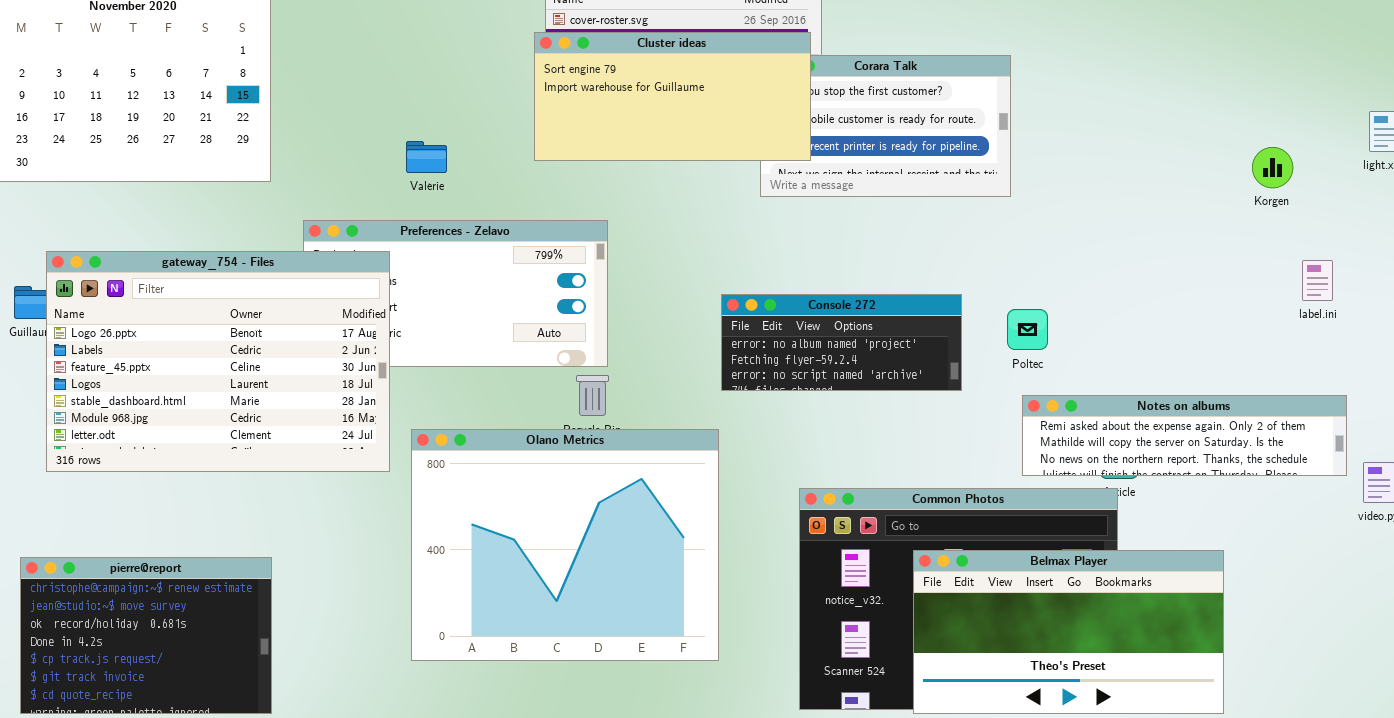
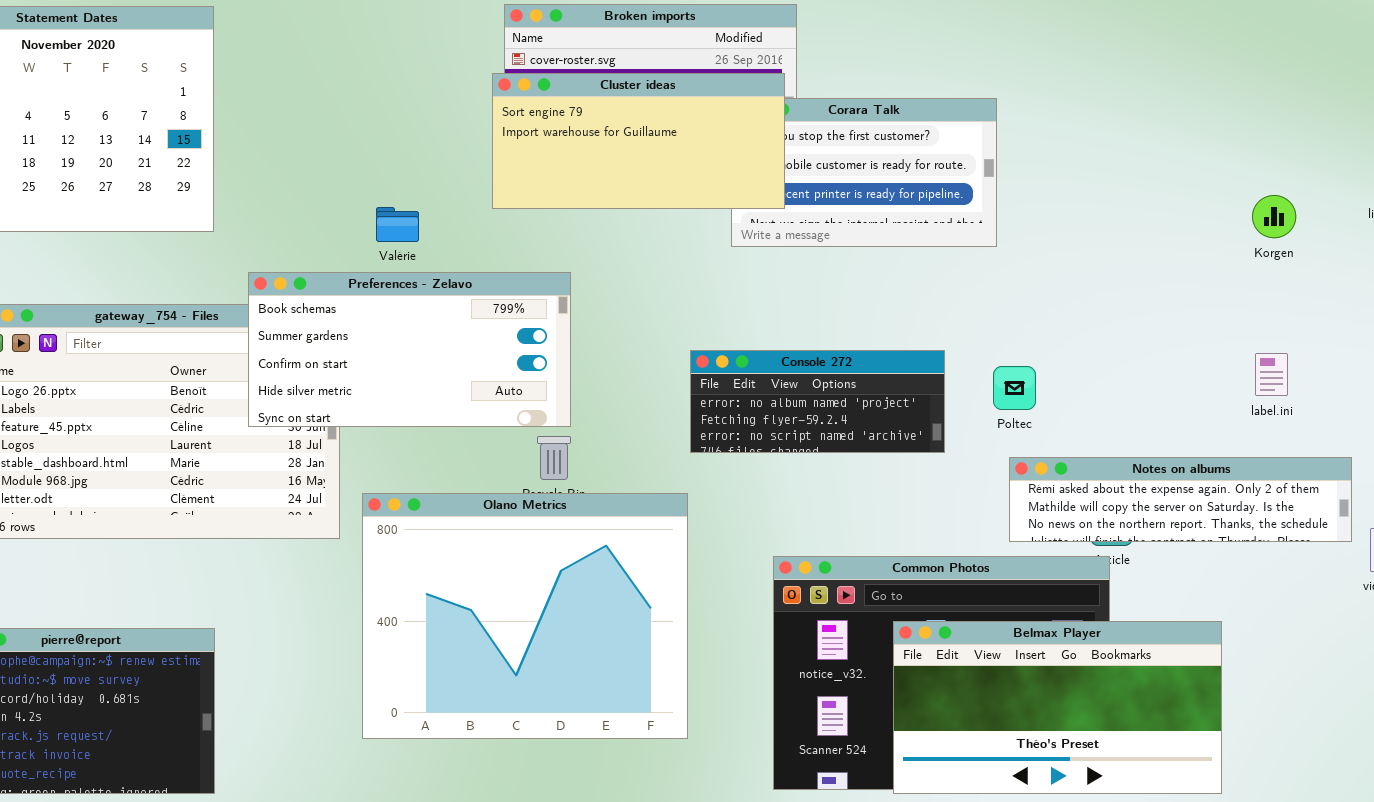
Valérie: [406,141,447,173] -> [376,207,419,242], moved
Preferences - Zelavo: [303,220,608,367] -> [248,272,571,427], raised
label.ini: [1302,260,1333,301] -> [1255,353,1288,396], moved

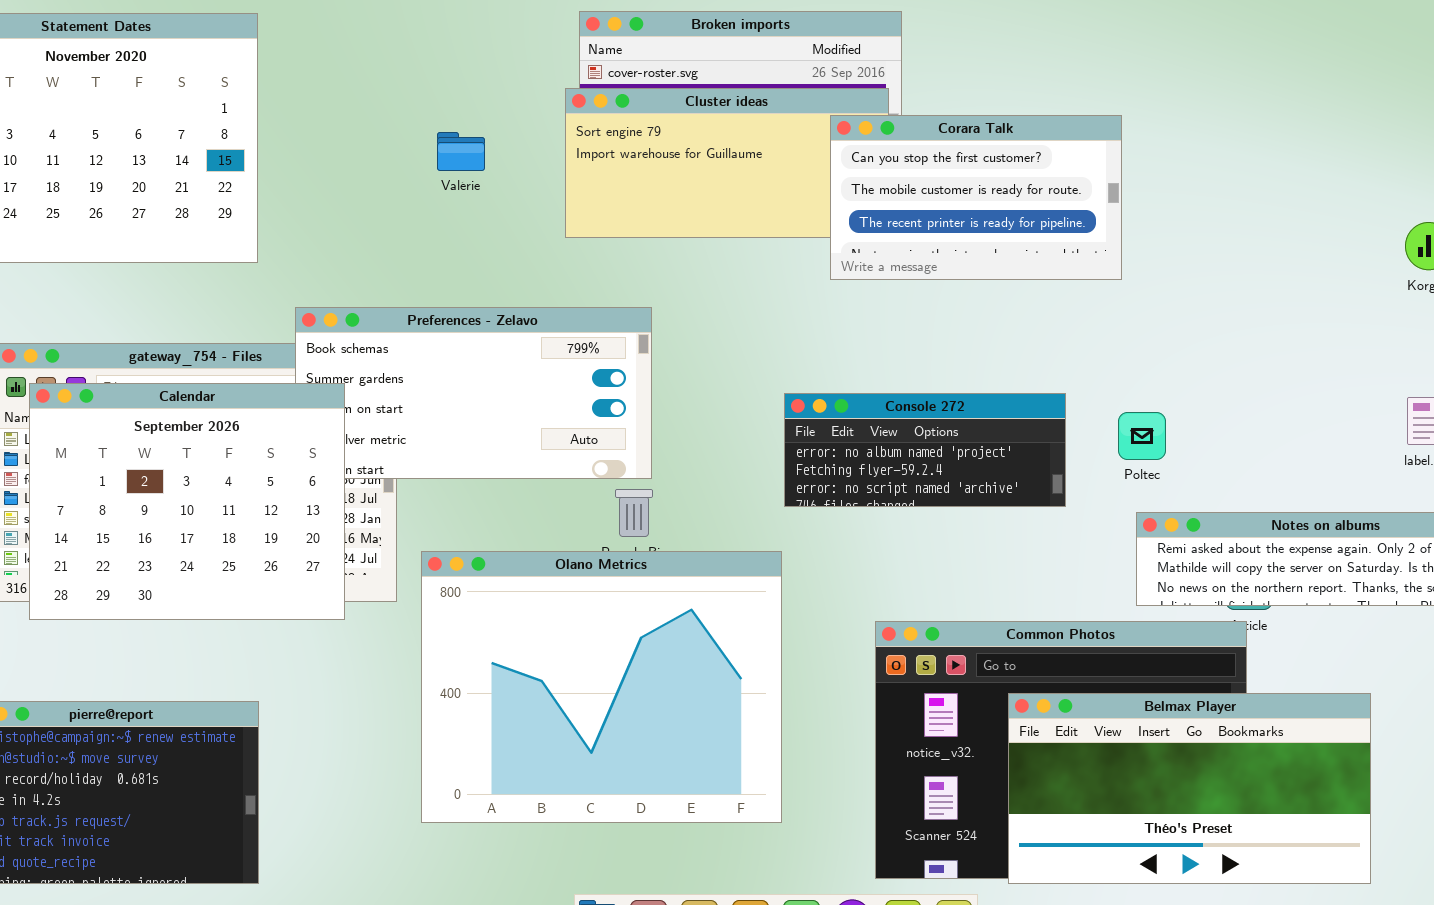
Corara Talk: [731,98,997,247] -> [830,115,1122,280], raised
Valérie: [376,207,419,242] -> [437,132,485,171], moved
Calendar: none -> [29,383,345,620], opened

